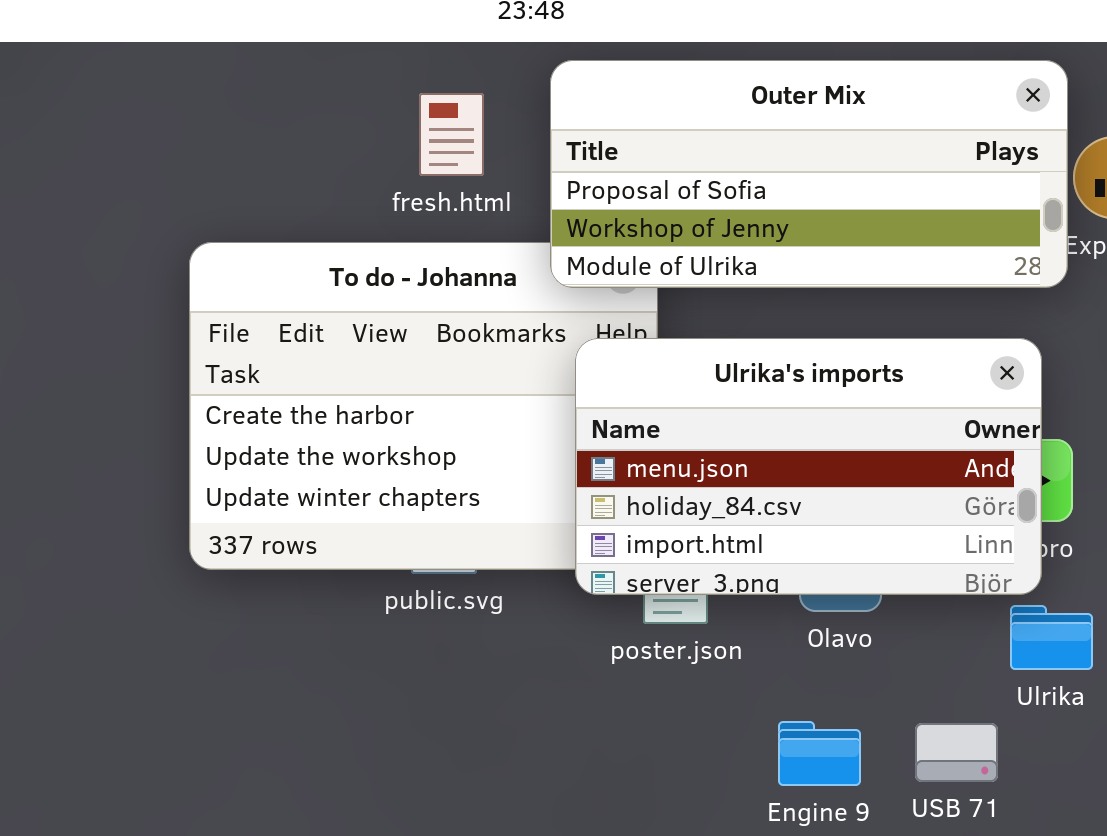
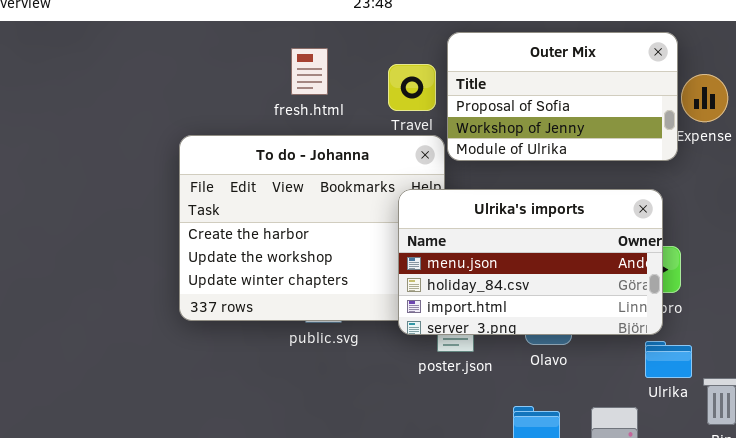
Outer Mix: [550,60,1068,288] -> [447,32,678,161], resized
fresh.html: [419,93,484,176] -> [291,48,328,95], moved

